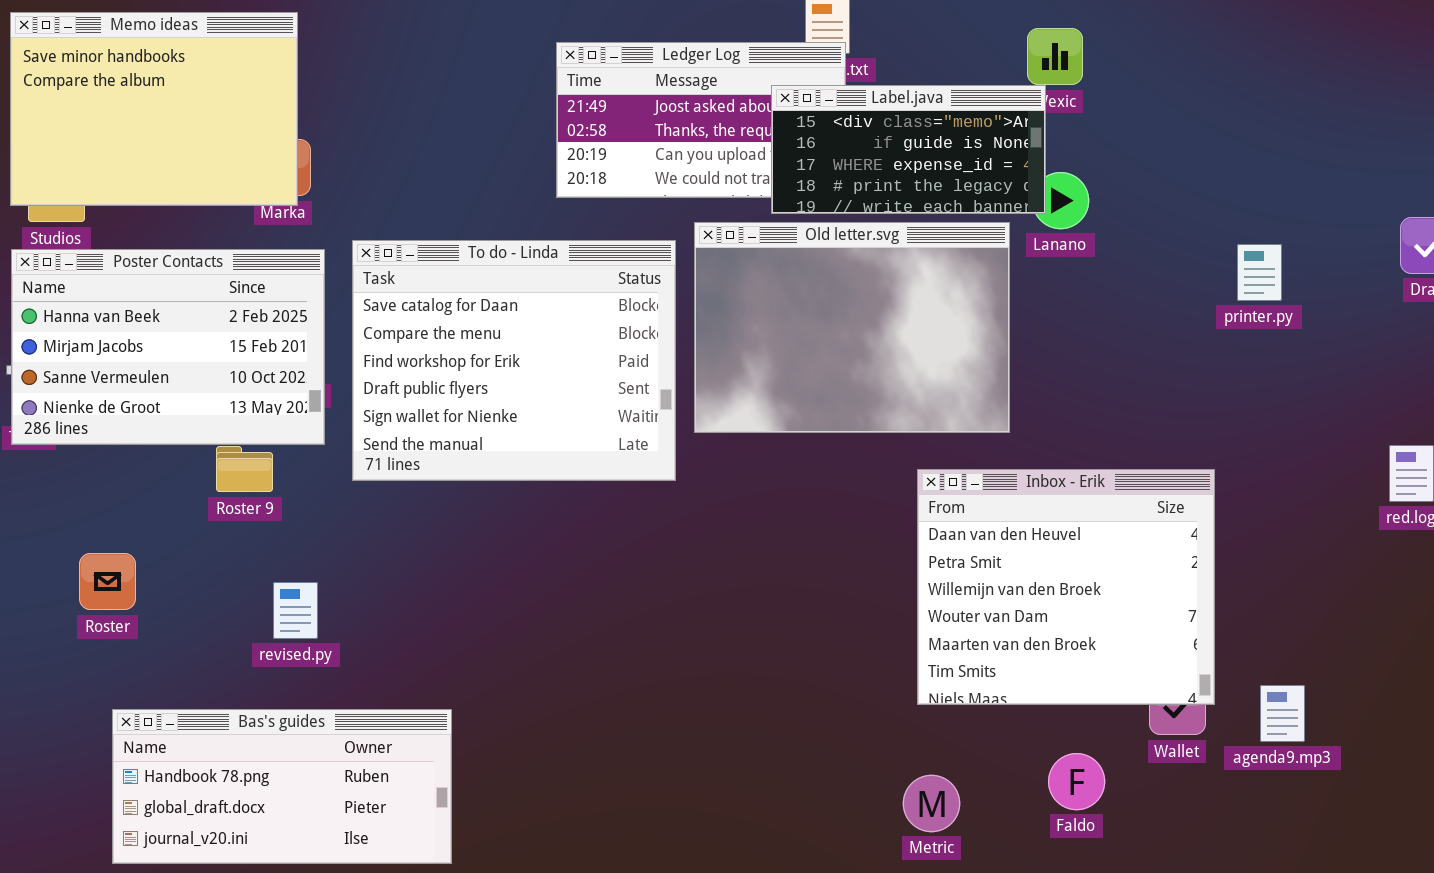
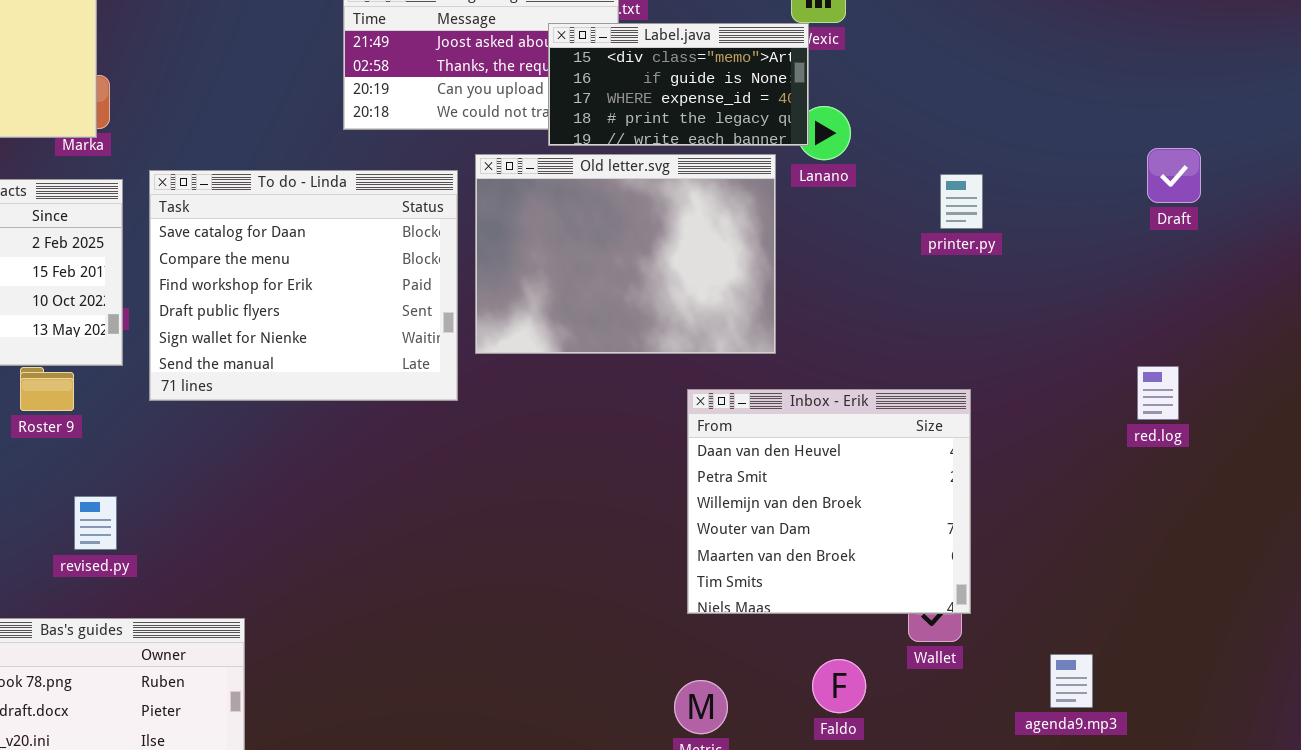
printer.py: [1237,244,1282,301] -> [940,174,983,229], moved
agenda9.mp3: [1260,685,1305,742] -> [1050,654,1093,708], moved

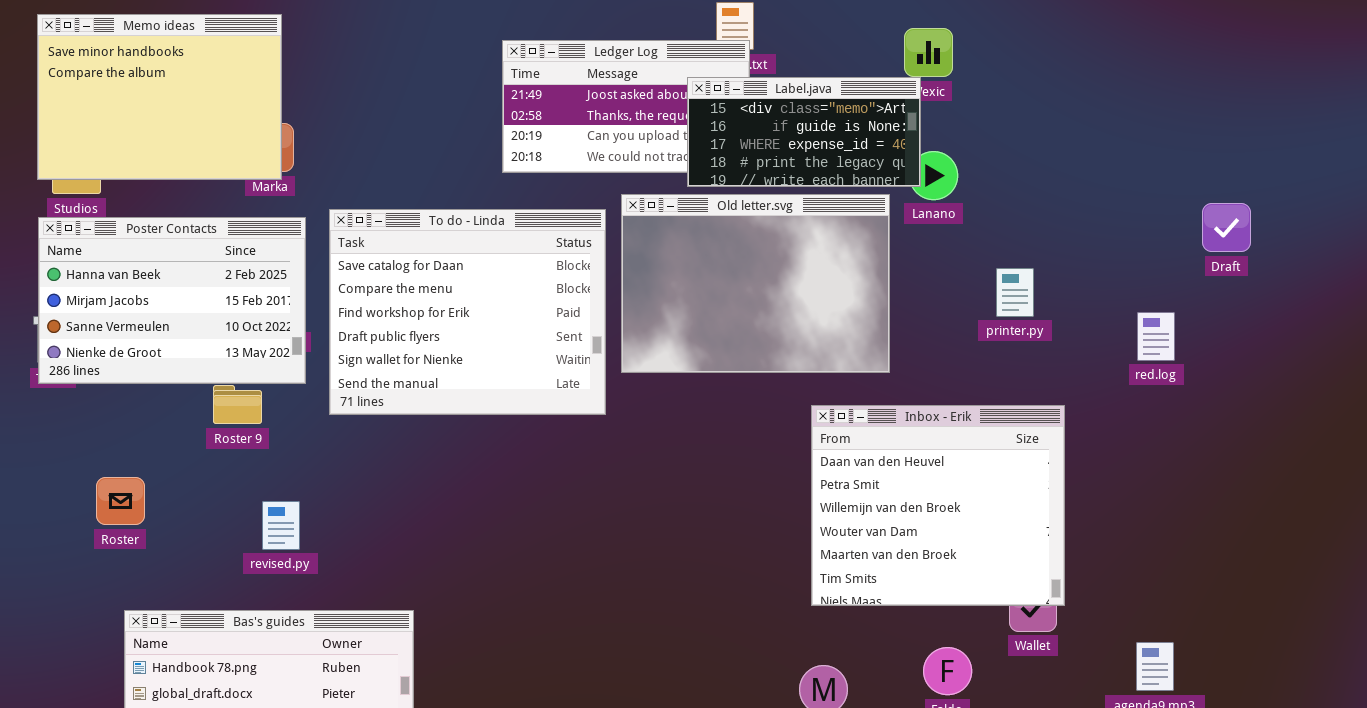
Draft: [1147,148,1201,203] -> [1202,203,1251,252], moved
printer.py: [940,174,983,229] -> [996,268,1034,317], moved
red.log: [1137,366,1179,420] -> [1137,312,1175,361], moved

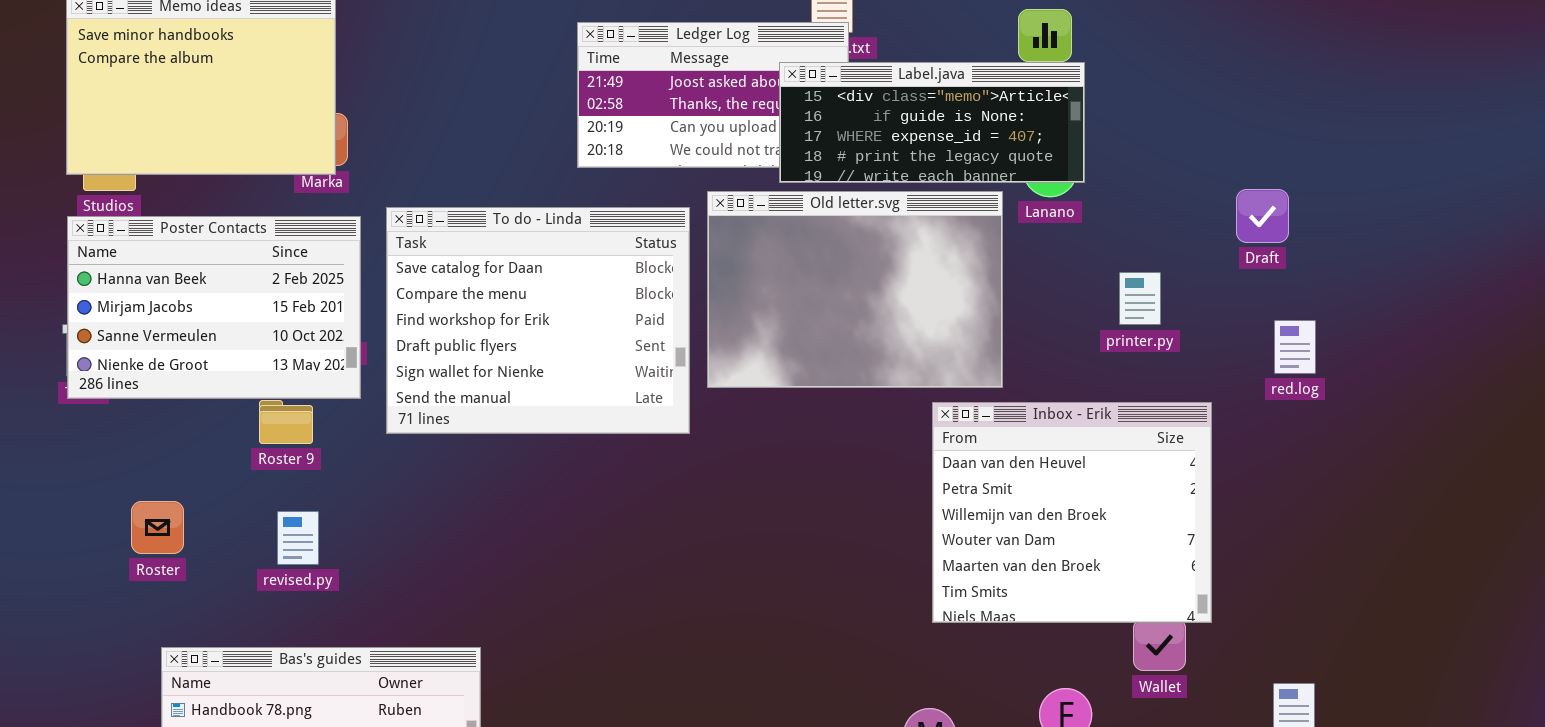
Label.java: [687,77,921,187] -> [779,62,1085,183], resized
Draft: [1202,203,1251,252] -> [1236,189,1289,243], moved
Inbox - Erik: [811,405,1065,606] -> [932,402,1212,623], moved
revised.py: [262,501,300,550] -> [277,511,319,565], moved

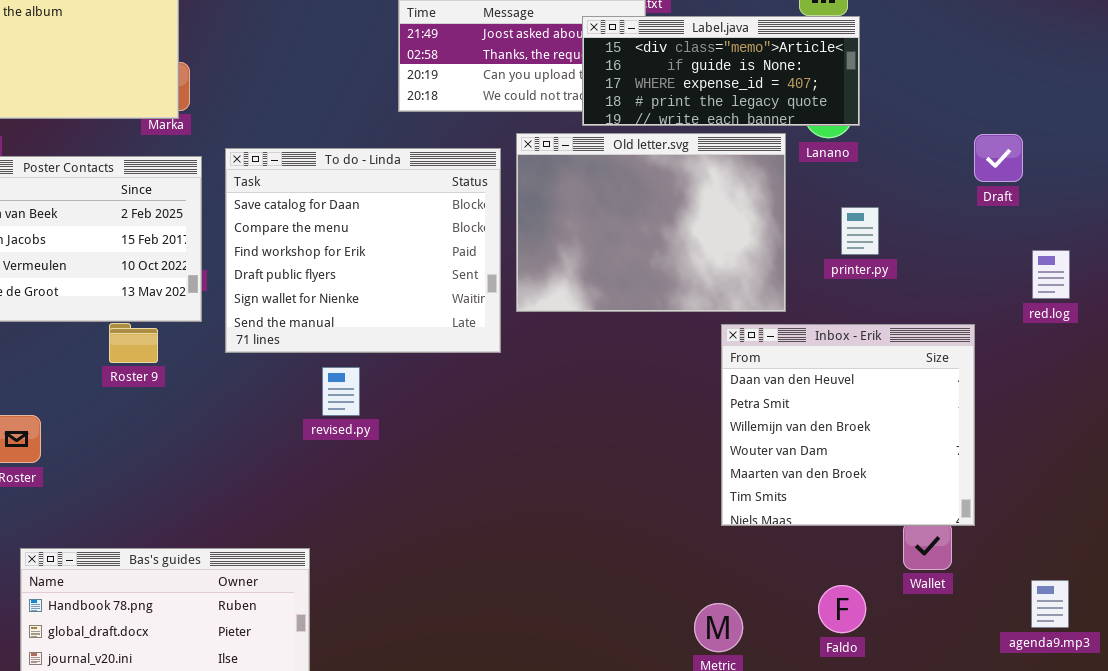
Draft: [1236,189,1289,243] -> [974,134,1023,182], moved
printer.py: [1119,272,1161,325] -> [841,207,879,255], moved
revised.py: [277,511,319,565] -> [322,367,360,416], moved

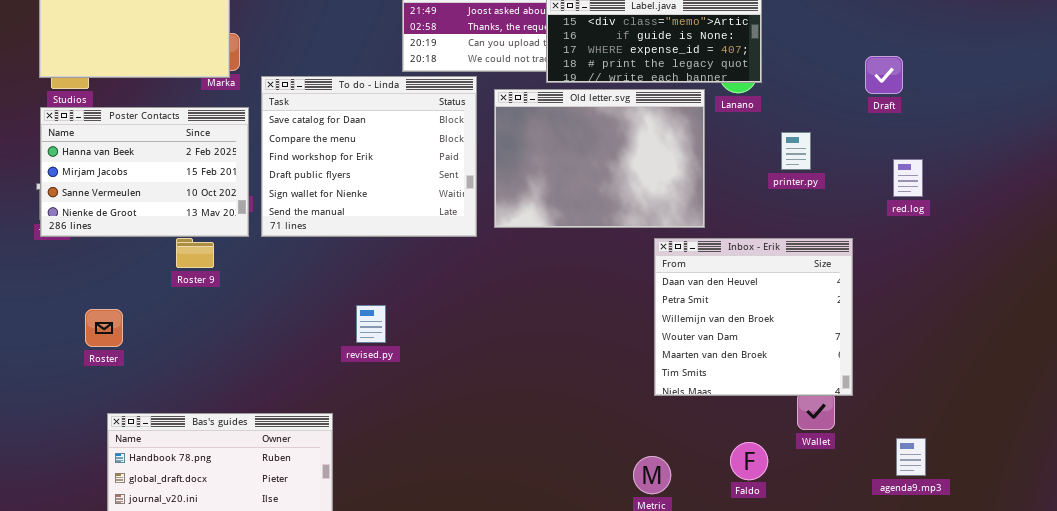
Draft: [974,134,1023,182] -> [865,56,903,94], moved
To do - Linda: [225,148,501,353] -> [261,76,477,237], moved
printer.py: [841,207,879,255] -> [781,132,811,170], moved
red.log: [1032,250,1070,299] -> [893,159,923,197], moved
revised.py: [322,367,360,416] -> [356,305,386,343], moved

